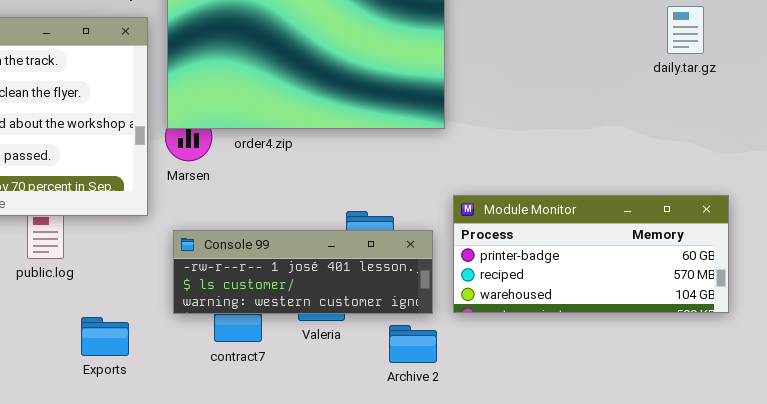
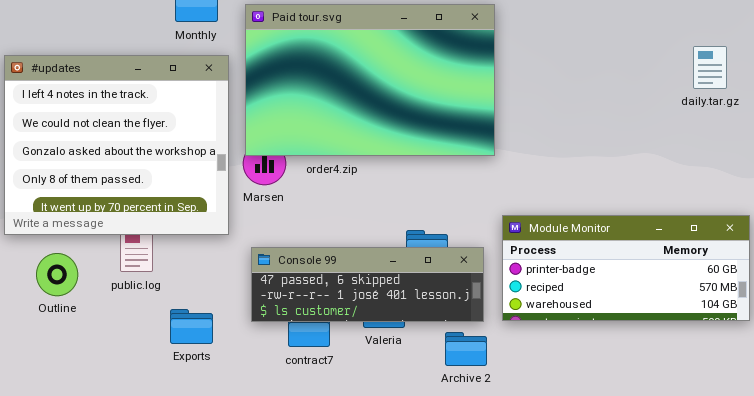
Console 99: [173,230,433,314] -> [251,247,484,322], scrolled up 1 row
Exports: [81,317,129,356] -> [170,309,213,344], moved

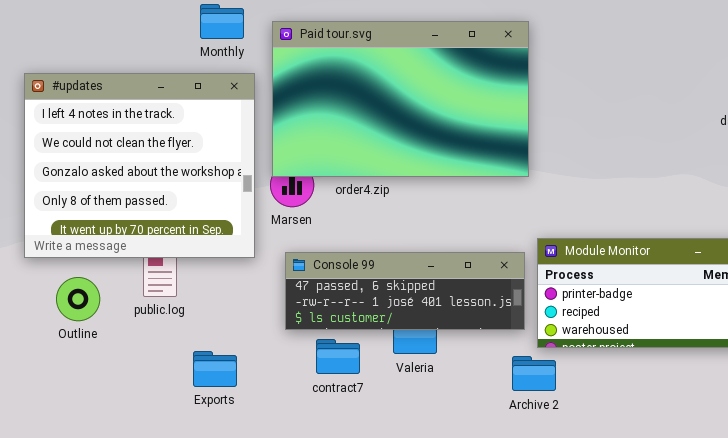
Console 99: [251,247,484,322] -> [285,252,525,330], moved
Exports: [170,309,213,344] -> [193,351,237,387], moved
Archive 2: [445,332,487,366] -> [512,356,556,391], moved

